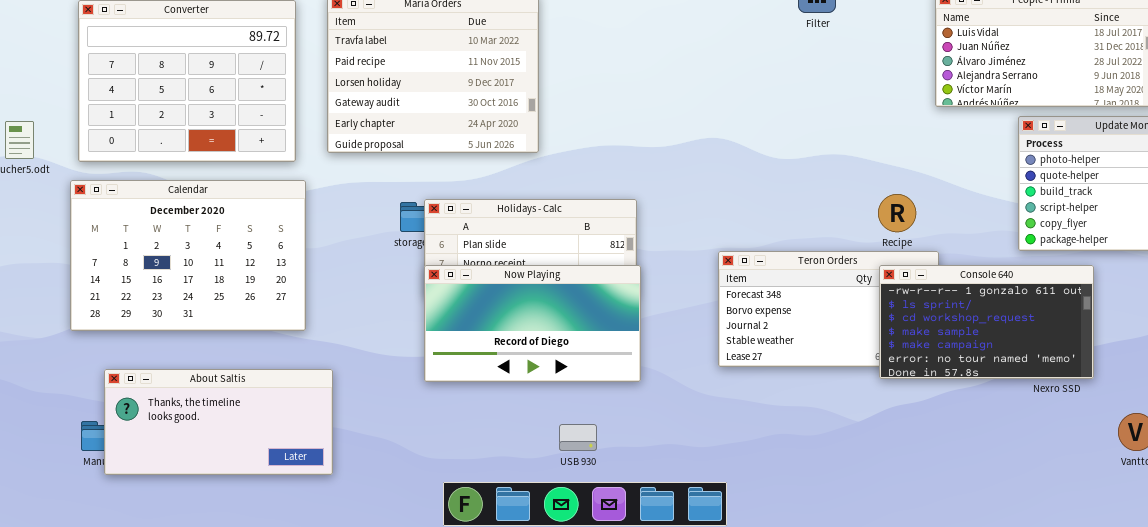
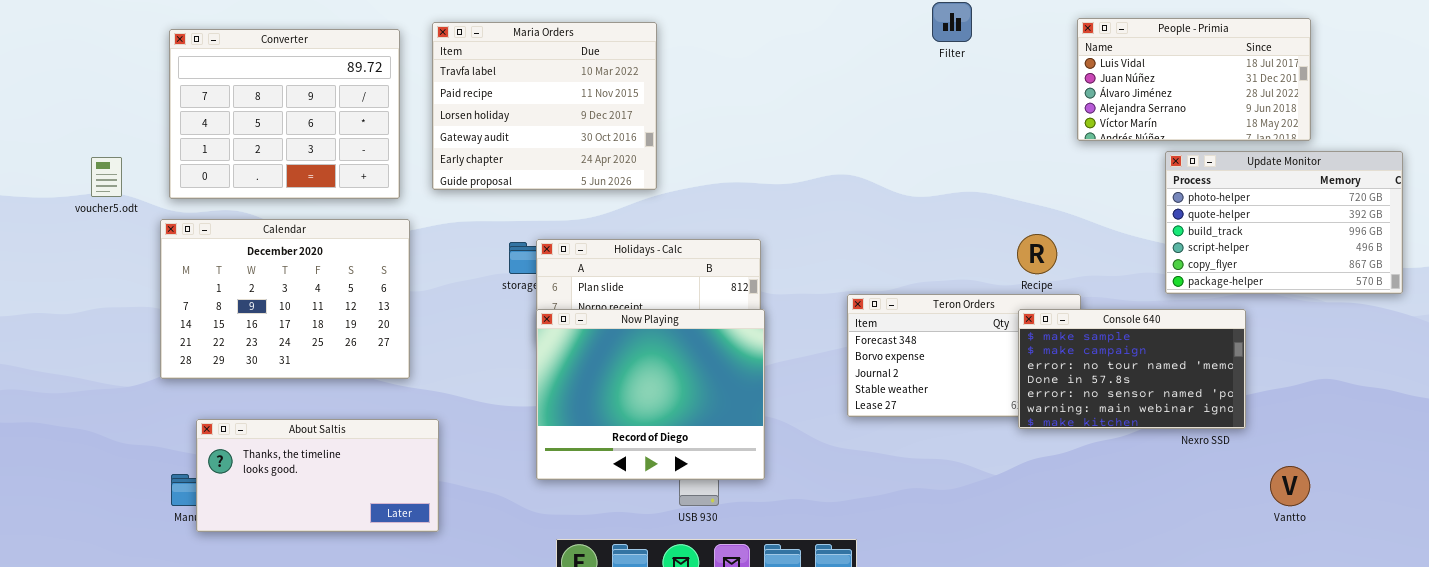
Now Playing: [424,265,641,382] -> [536,309,765,480], resized
Console 640: [879,265,1094,379] -> [1018,309,1246,429], scrolled down 3 rows

